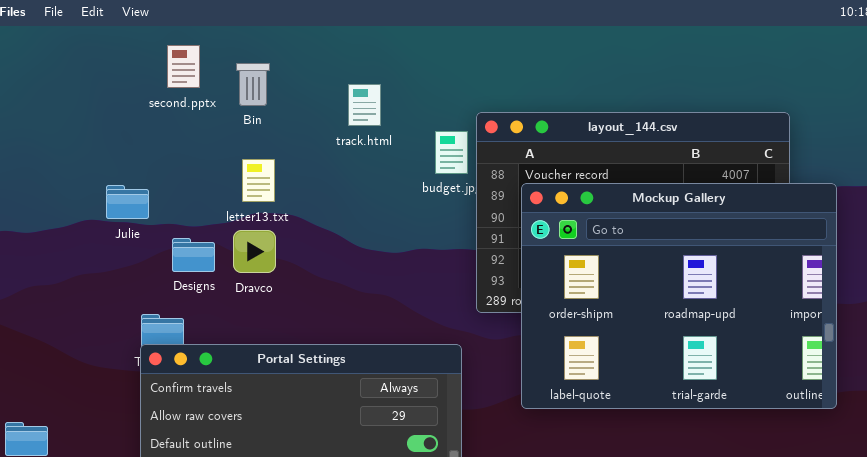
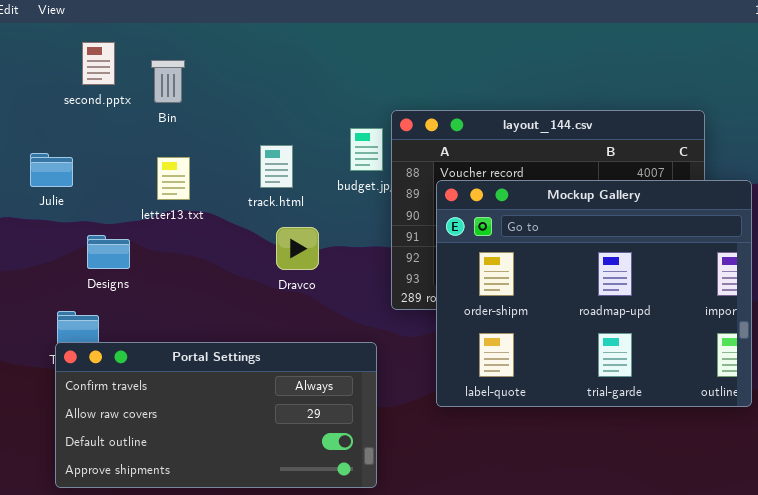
track.html: [348,84,381,126] -> [260,145,293,188], moved
Julie: [106,185,149,219] -> [30,153,73,187], moved
Dravco: [233,230,276,273] -> [276,227,319,270], moved

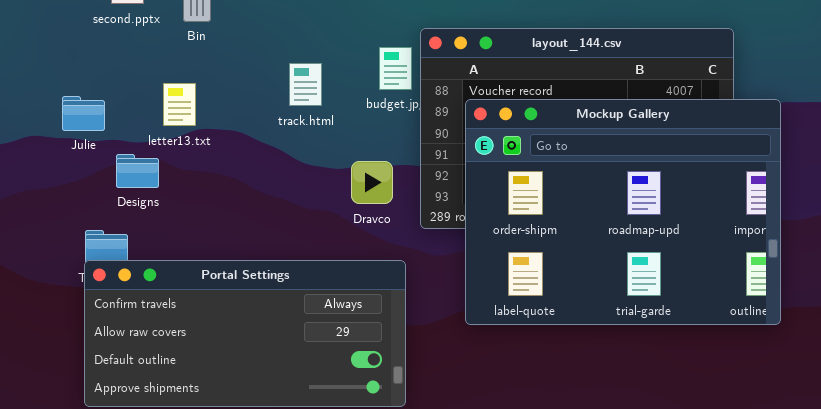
Julie: [30,153,73,187] -> [62,96,105,131], moved
letter13.txt: [157,157,190,200] -> [163,83,196,126], moved
Dravco: [276,227,319,270] -> [351,161,393,204], moved

